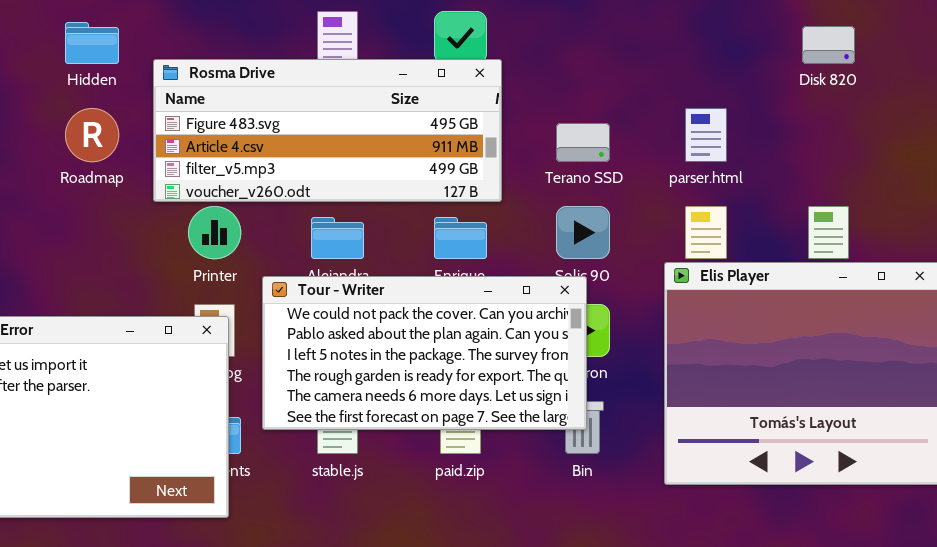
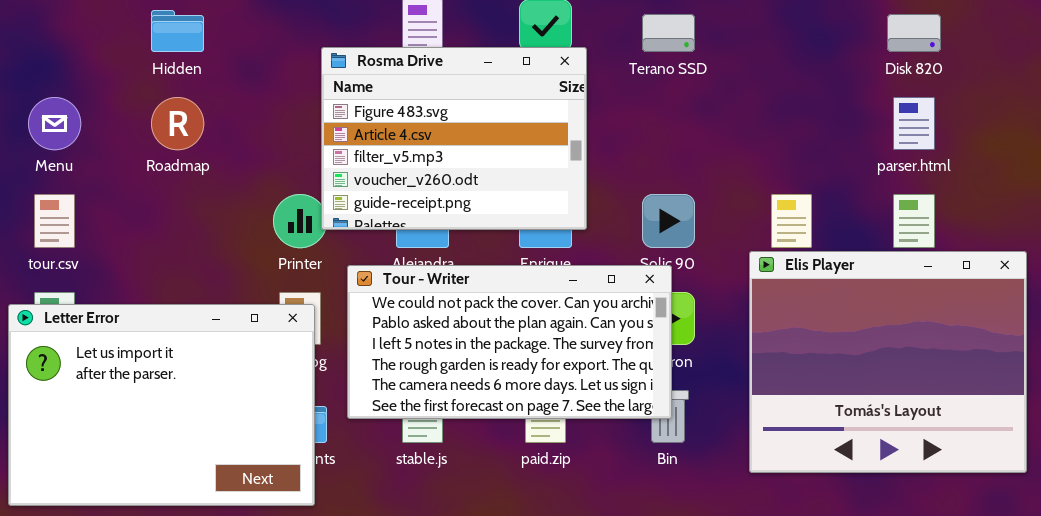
Rosma Drive: [153,59,502,202] -> [321,47,587,230], resized
parser.html: [685,108,727,162] -> [893,97,935,150], moved
Terano SSD: [556,123,610,162] -> [642,14,695,52], moved

